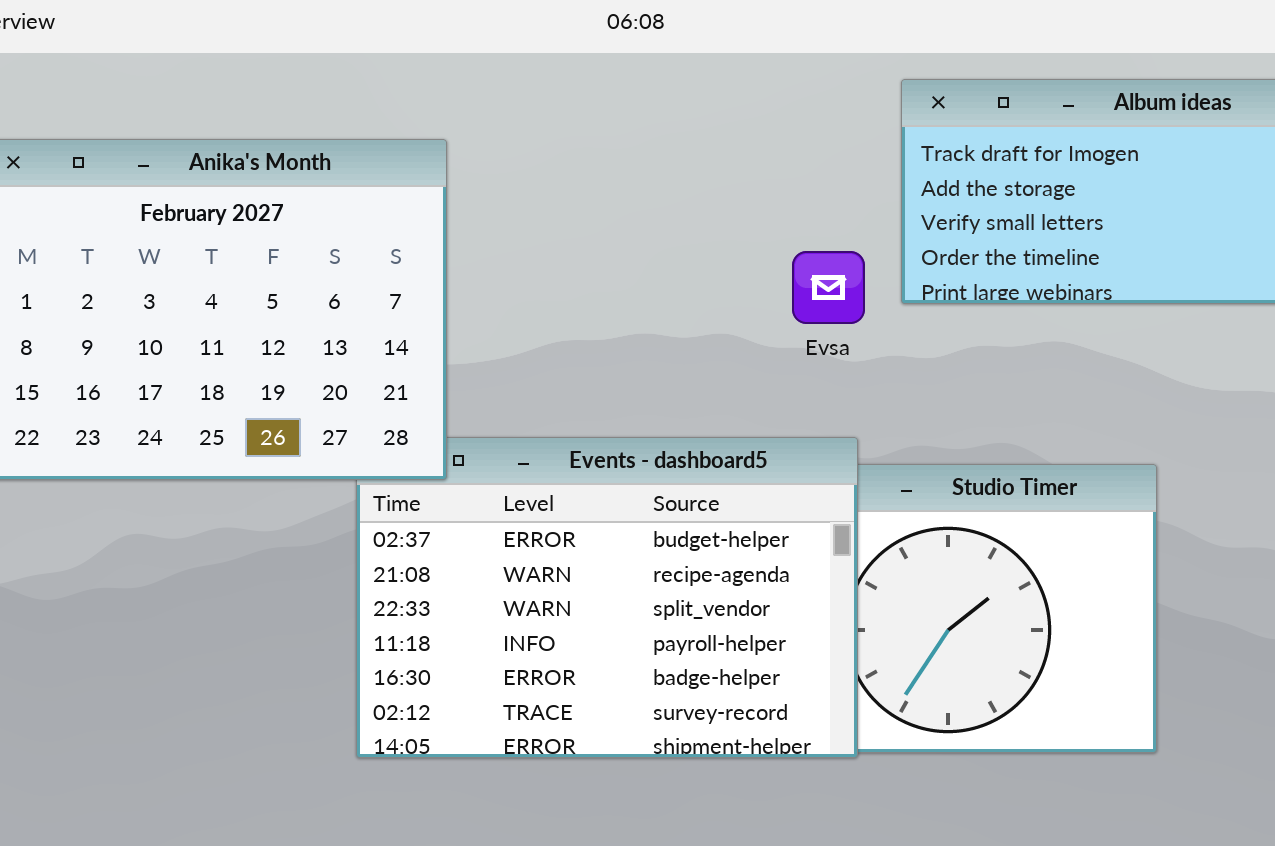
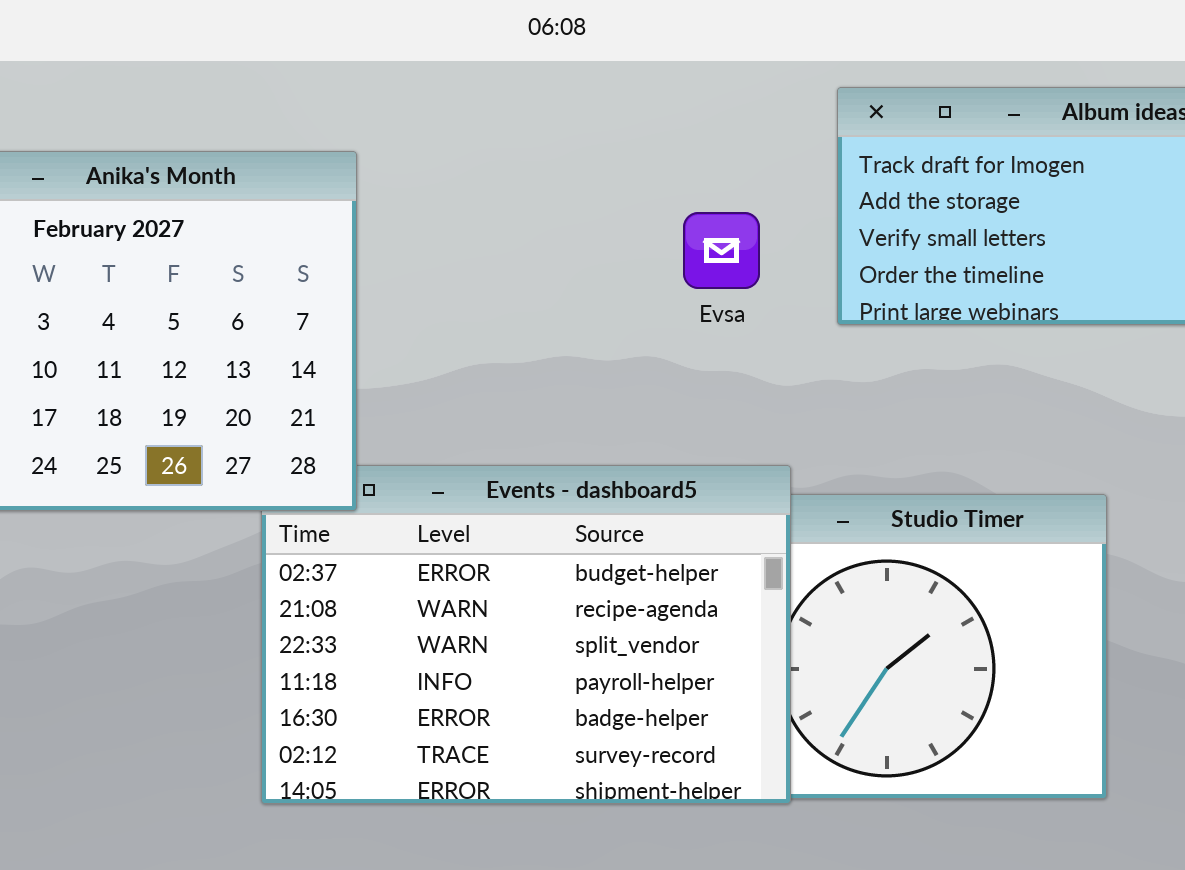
Evsa: [792,251,865,324] -> [683,212,760,289], moved

